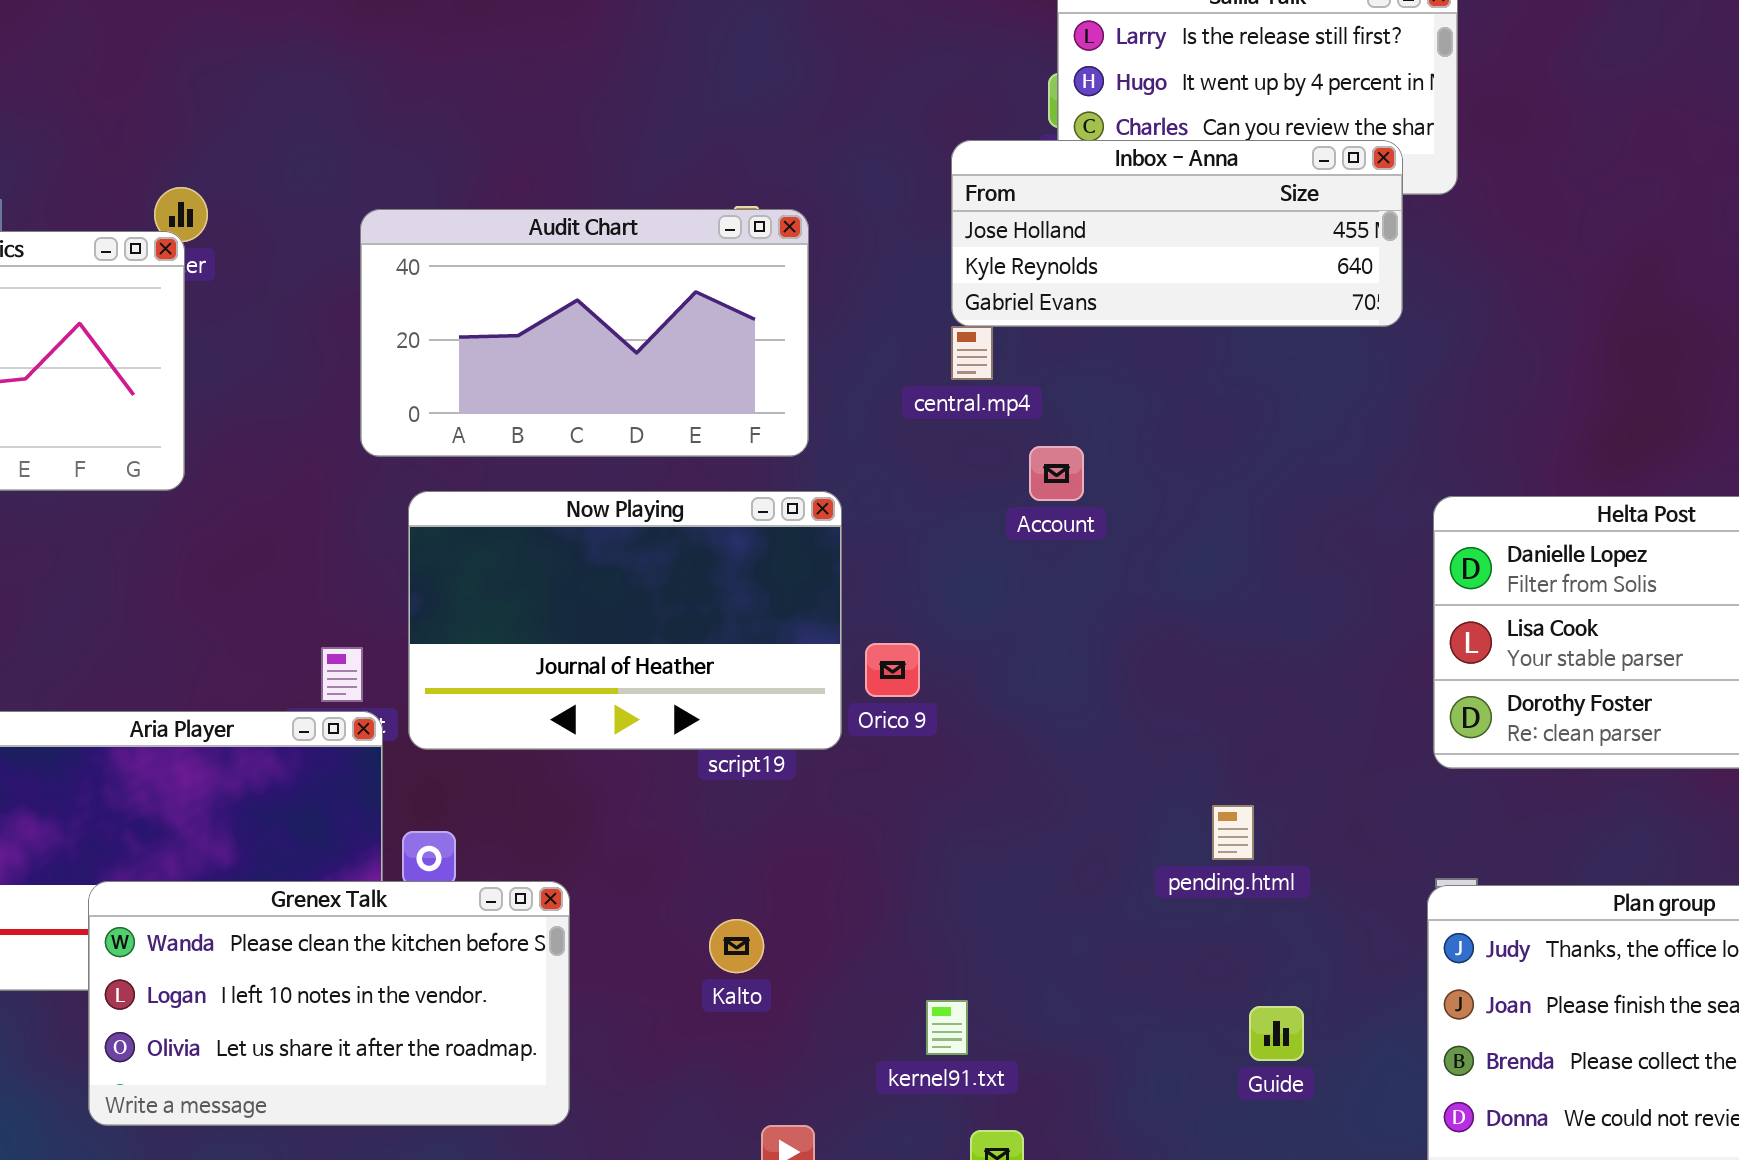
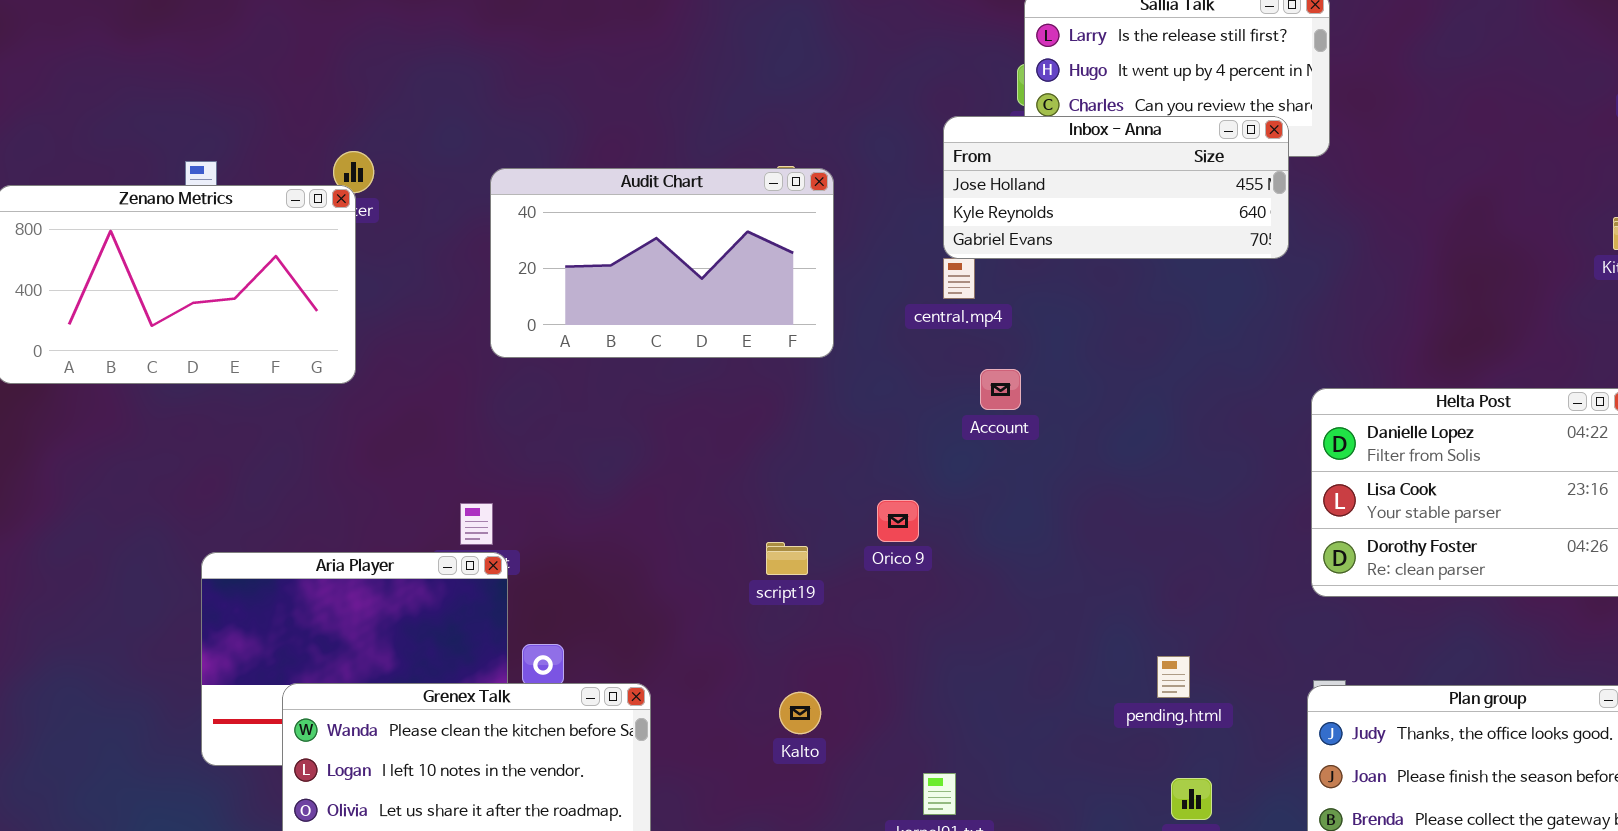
Account: [1029,446,1084,501] -> [980,369,1021,410], moved
Now Playing: [408,491,842,750] -> none, closed
pending.html: [1212,805,1254,860] -> [1157,656,1190,698], moved
Kalto: [709,919,764,973] -> [779,692,821,734], moved

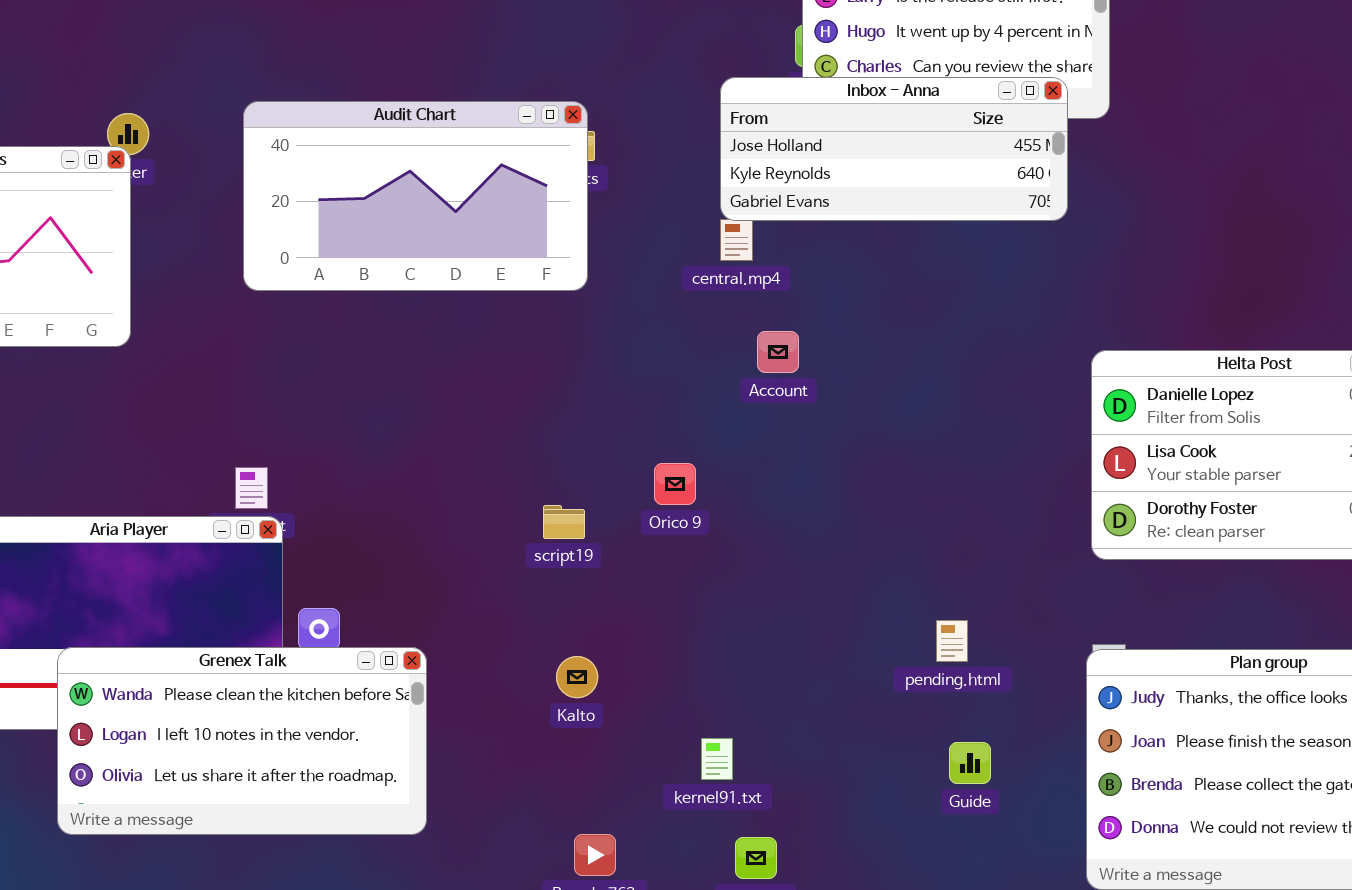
Audit Chart: [490,168,834,358] -> [243,101,588,291], moved

